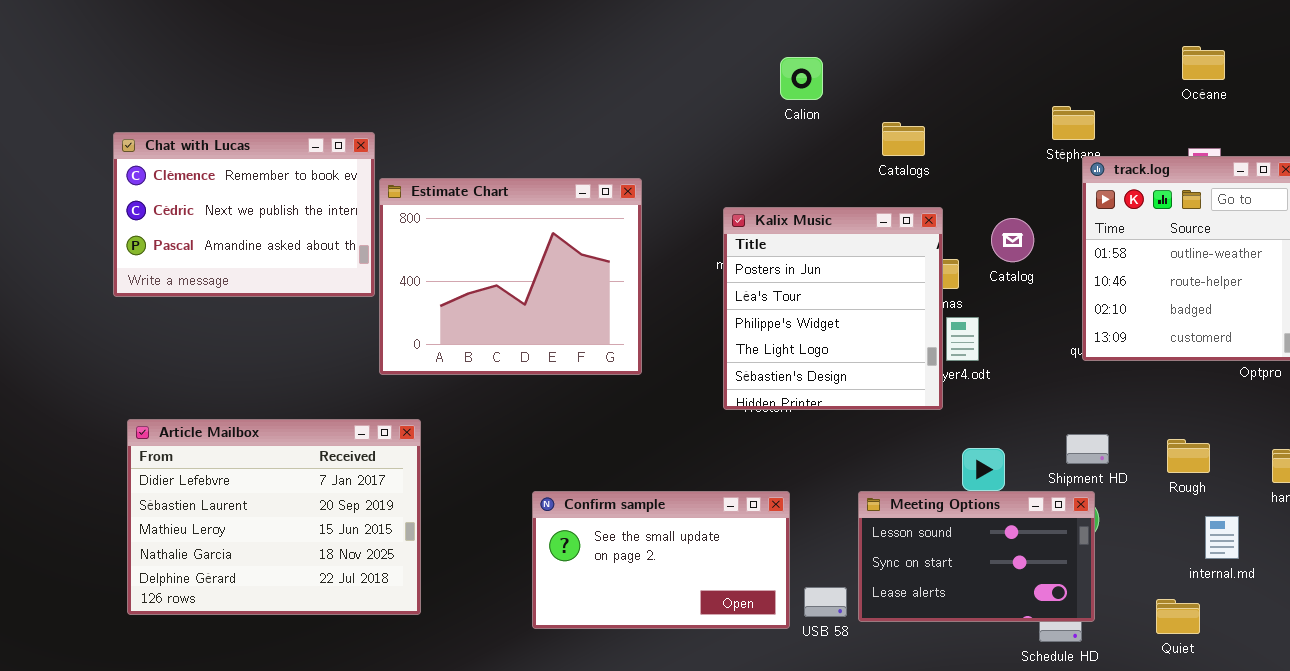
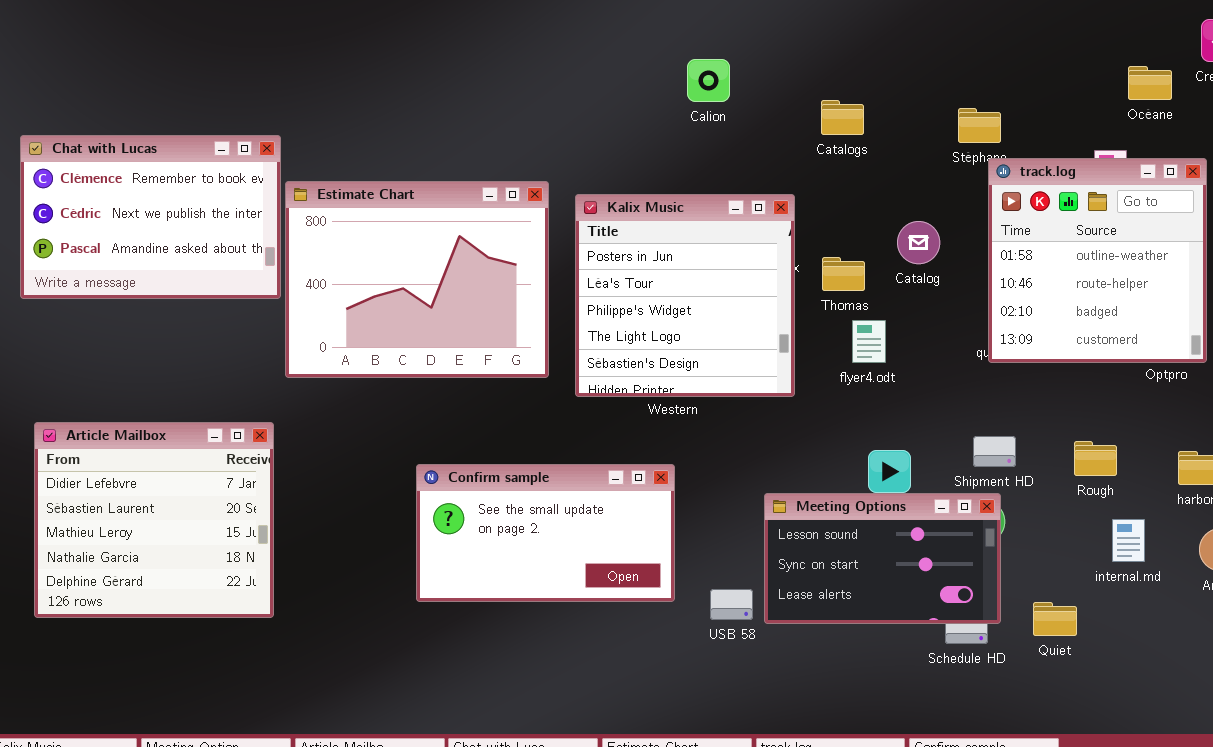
Océane: [1182,46,1225,80] -> [1128,66,1172,100], moved
Catalogs: [882,122,925,156] -> [821,100,864,135], moved
Kalix Music: [723,207,943,410] -> [575,194,795,397], moved
Article Mailbox: [127,419,421,615] -> [34,422,274,618], resized
Confirm sample: [532,491,790,629] -> [416,464,675,602], moved
Quiet: [1156,599,1200,634] -> [1033,602,1077,636], moved

